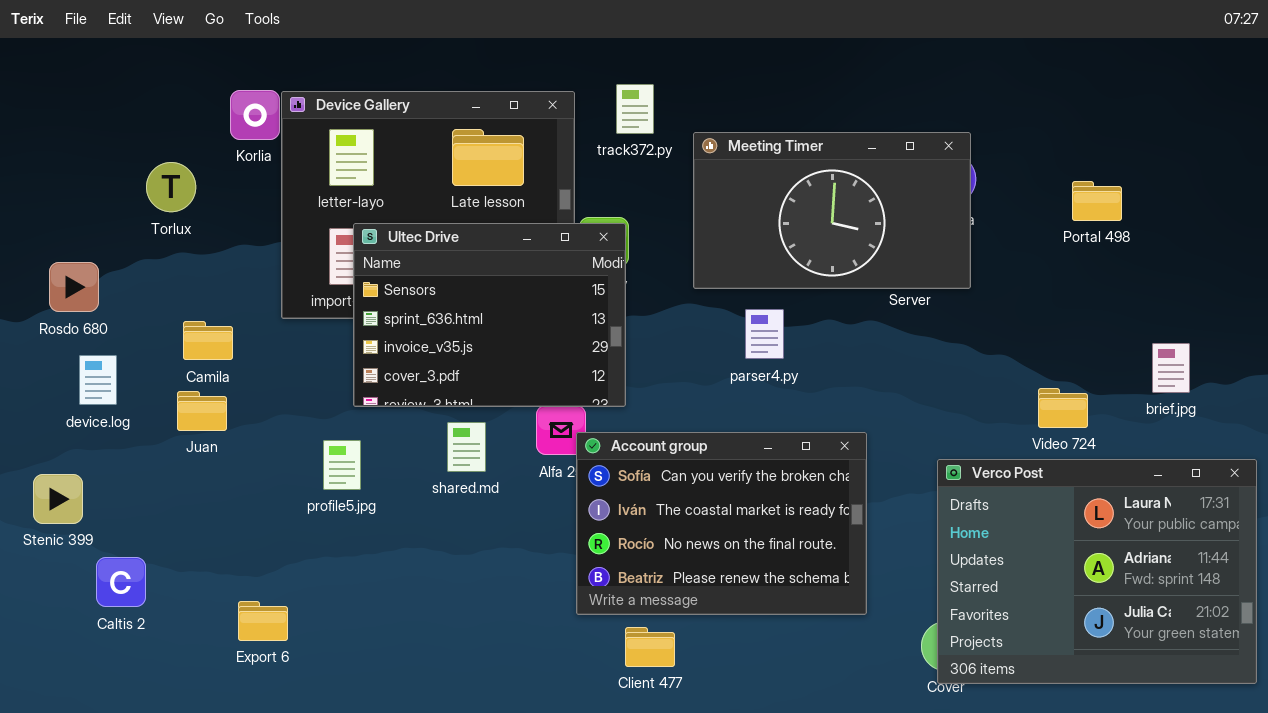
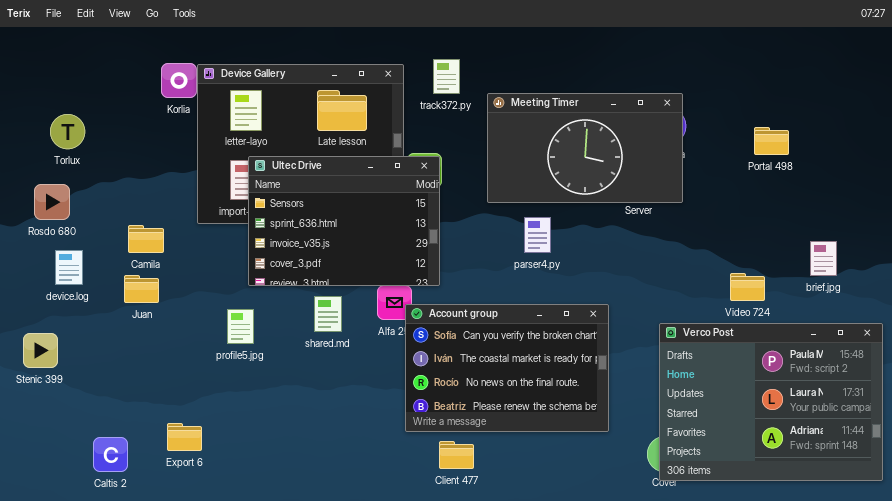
Torlux: [146,162,196,212] -> [50,114,85,149], moved
Verco Post: [937,459,1257,684] -> [659,323,883,481], scrolled up 1 row
Caltis 2: [96,557,146,607] -> [93,437,128,472], moved

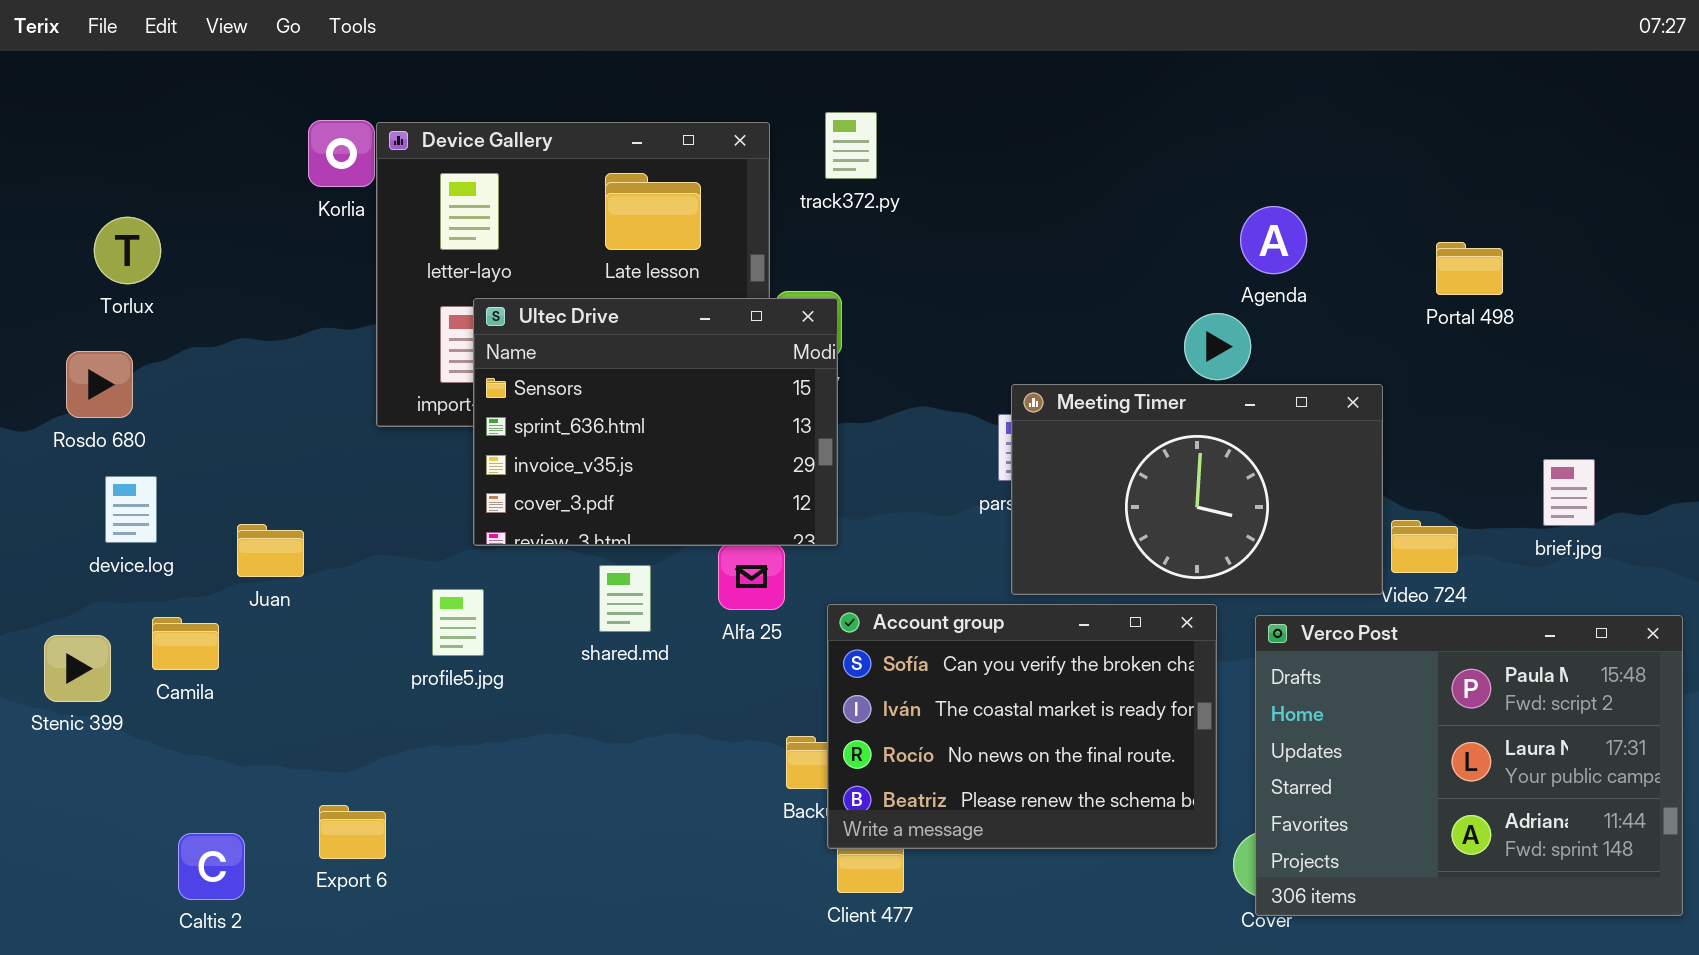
Meeting Timer: [487,93,683,203] -> [1011,384,1383,595], moved
Camila: [128,225,164,253] -> [152,617,219,670], moved
Account group: [405,304,609,432] -> [827,604,1217,849], moved

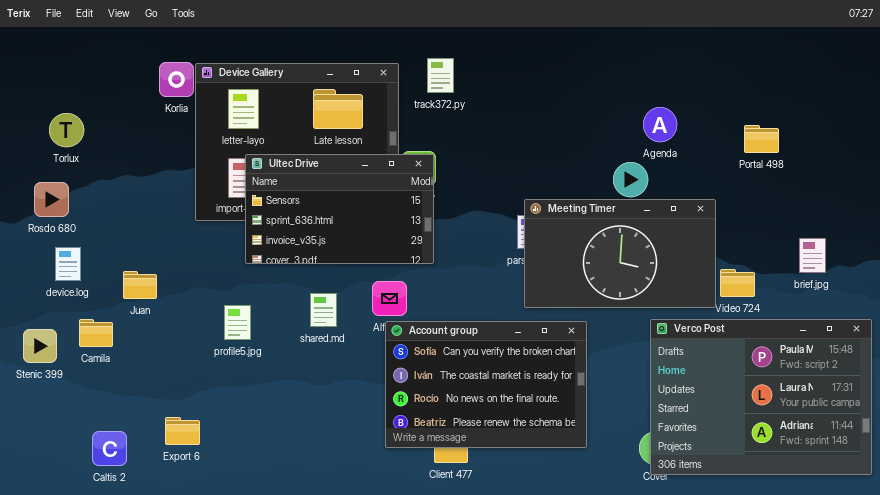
Ultec Drive: [473,298,838,546] -> [245,154,434,264], resized
Account group: [827,604,1217,849] -> [385,321,587,448], moved

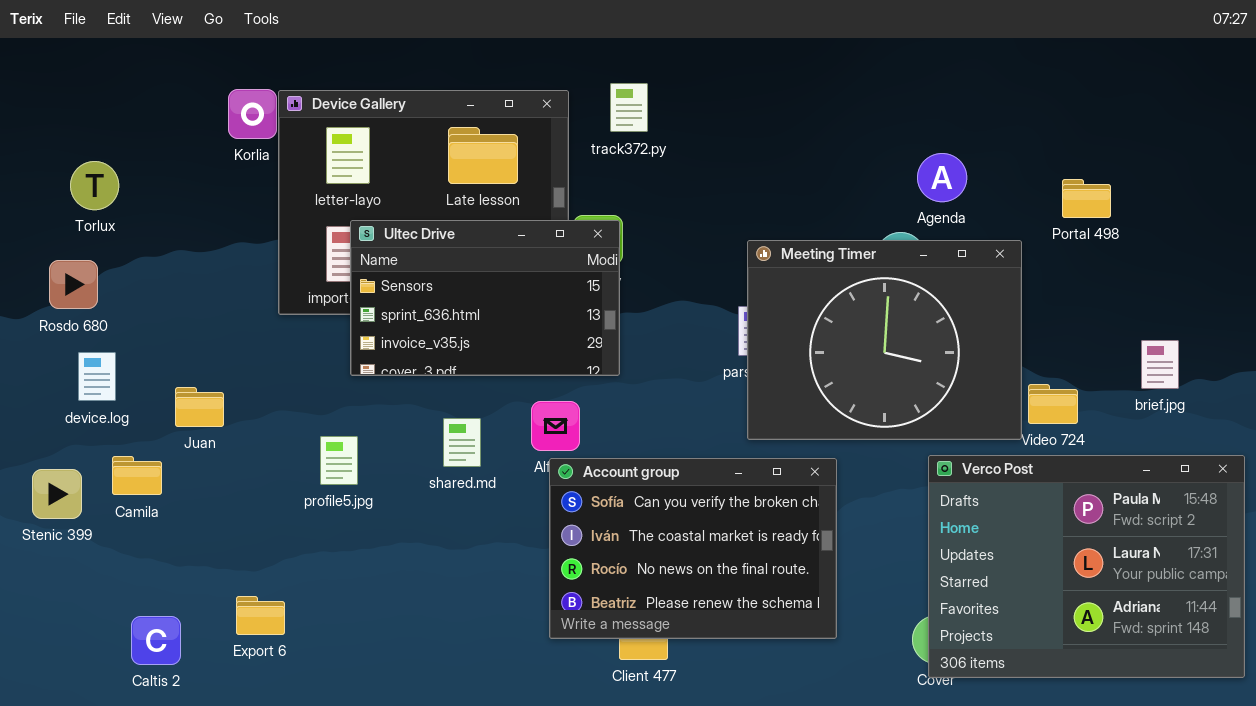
Meeting Timer: [524,199,716,308] -> [747,240,1022,440], resized

